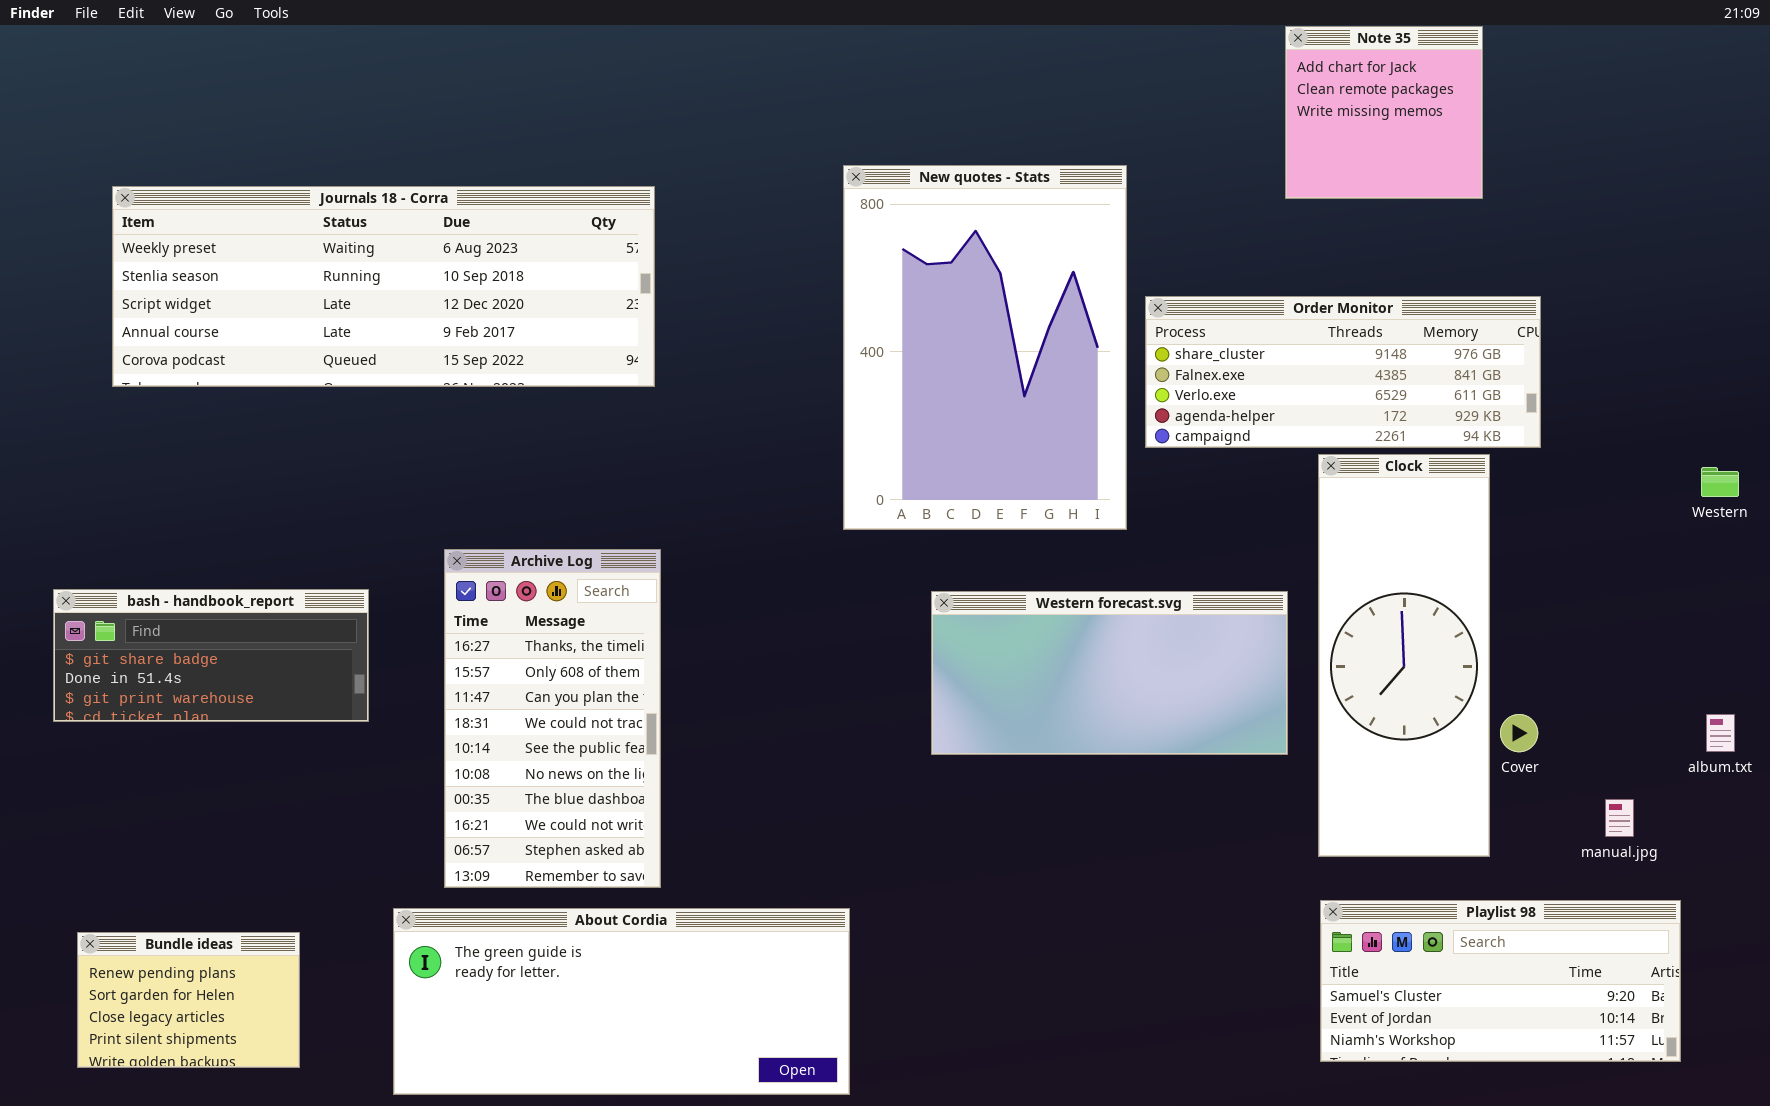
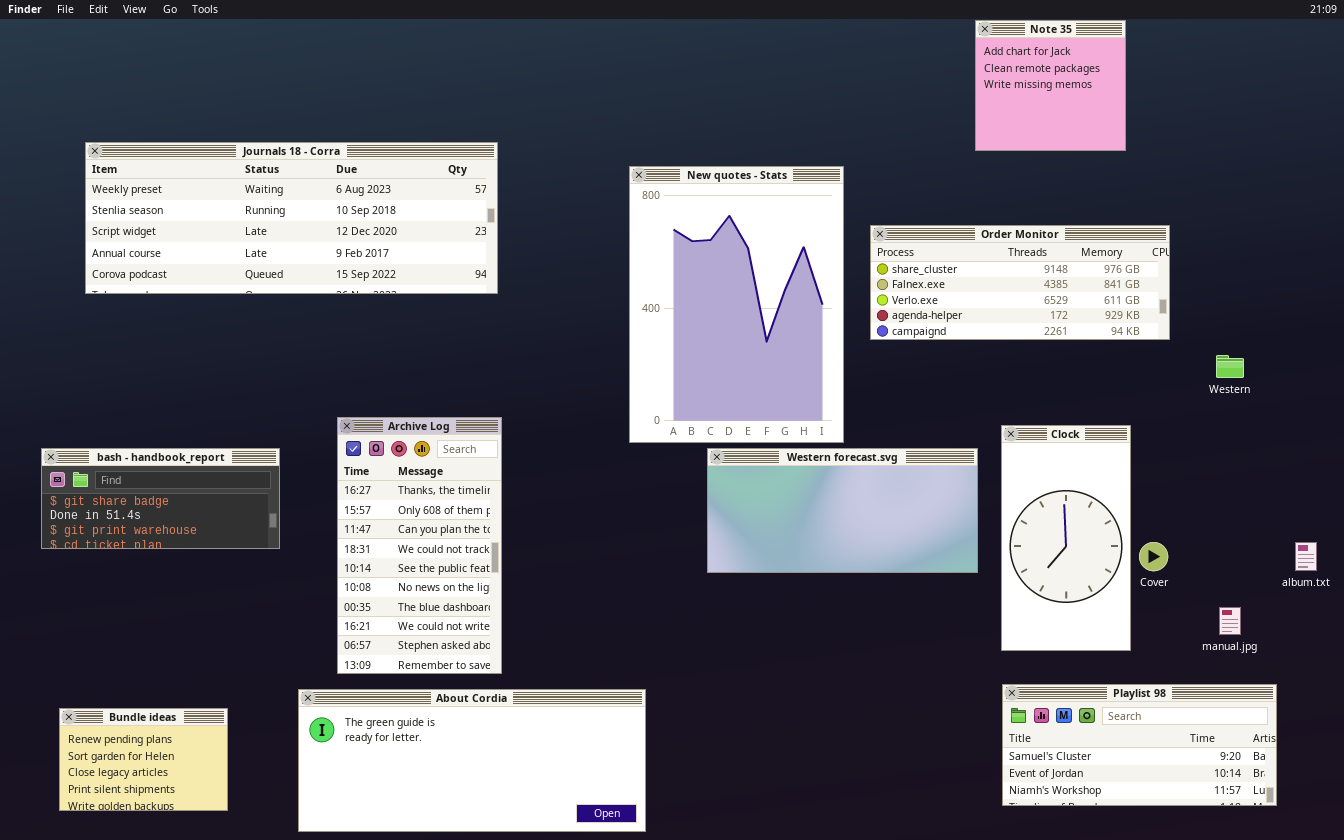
New quotes - Stats: [843,165,1127,530] -> [629,166,844,443], moved
Clock: [1318,454,1490,857] -> [1001,425,1131,651], resized
Western: [1701,467,1739,497] -> [1216,355,1244,378], moved

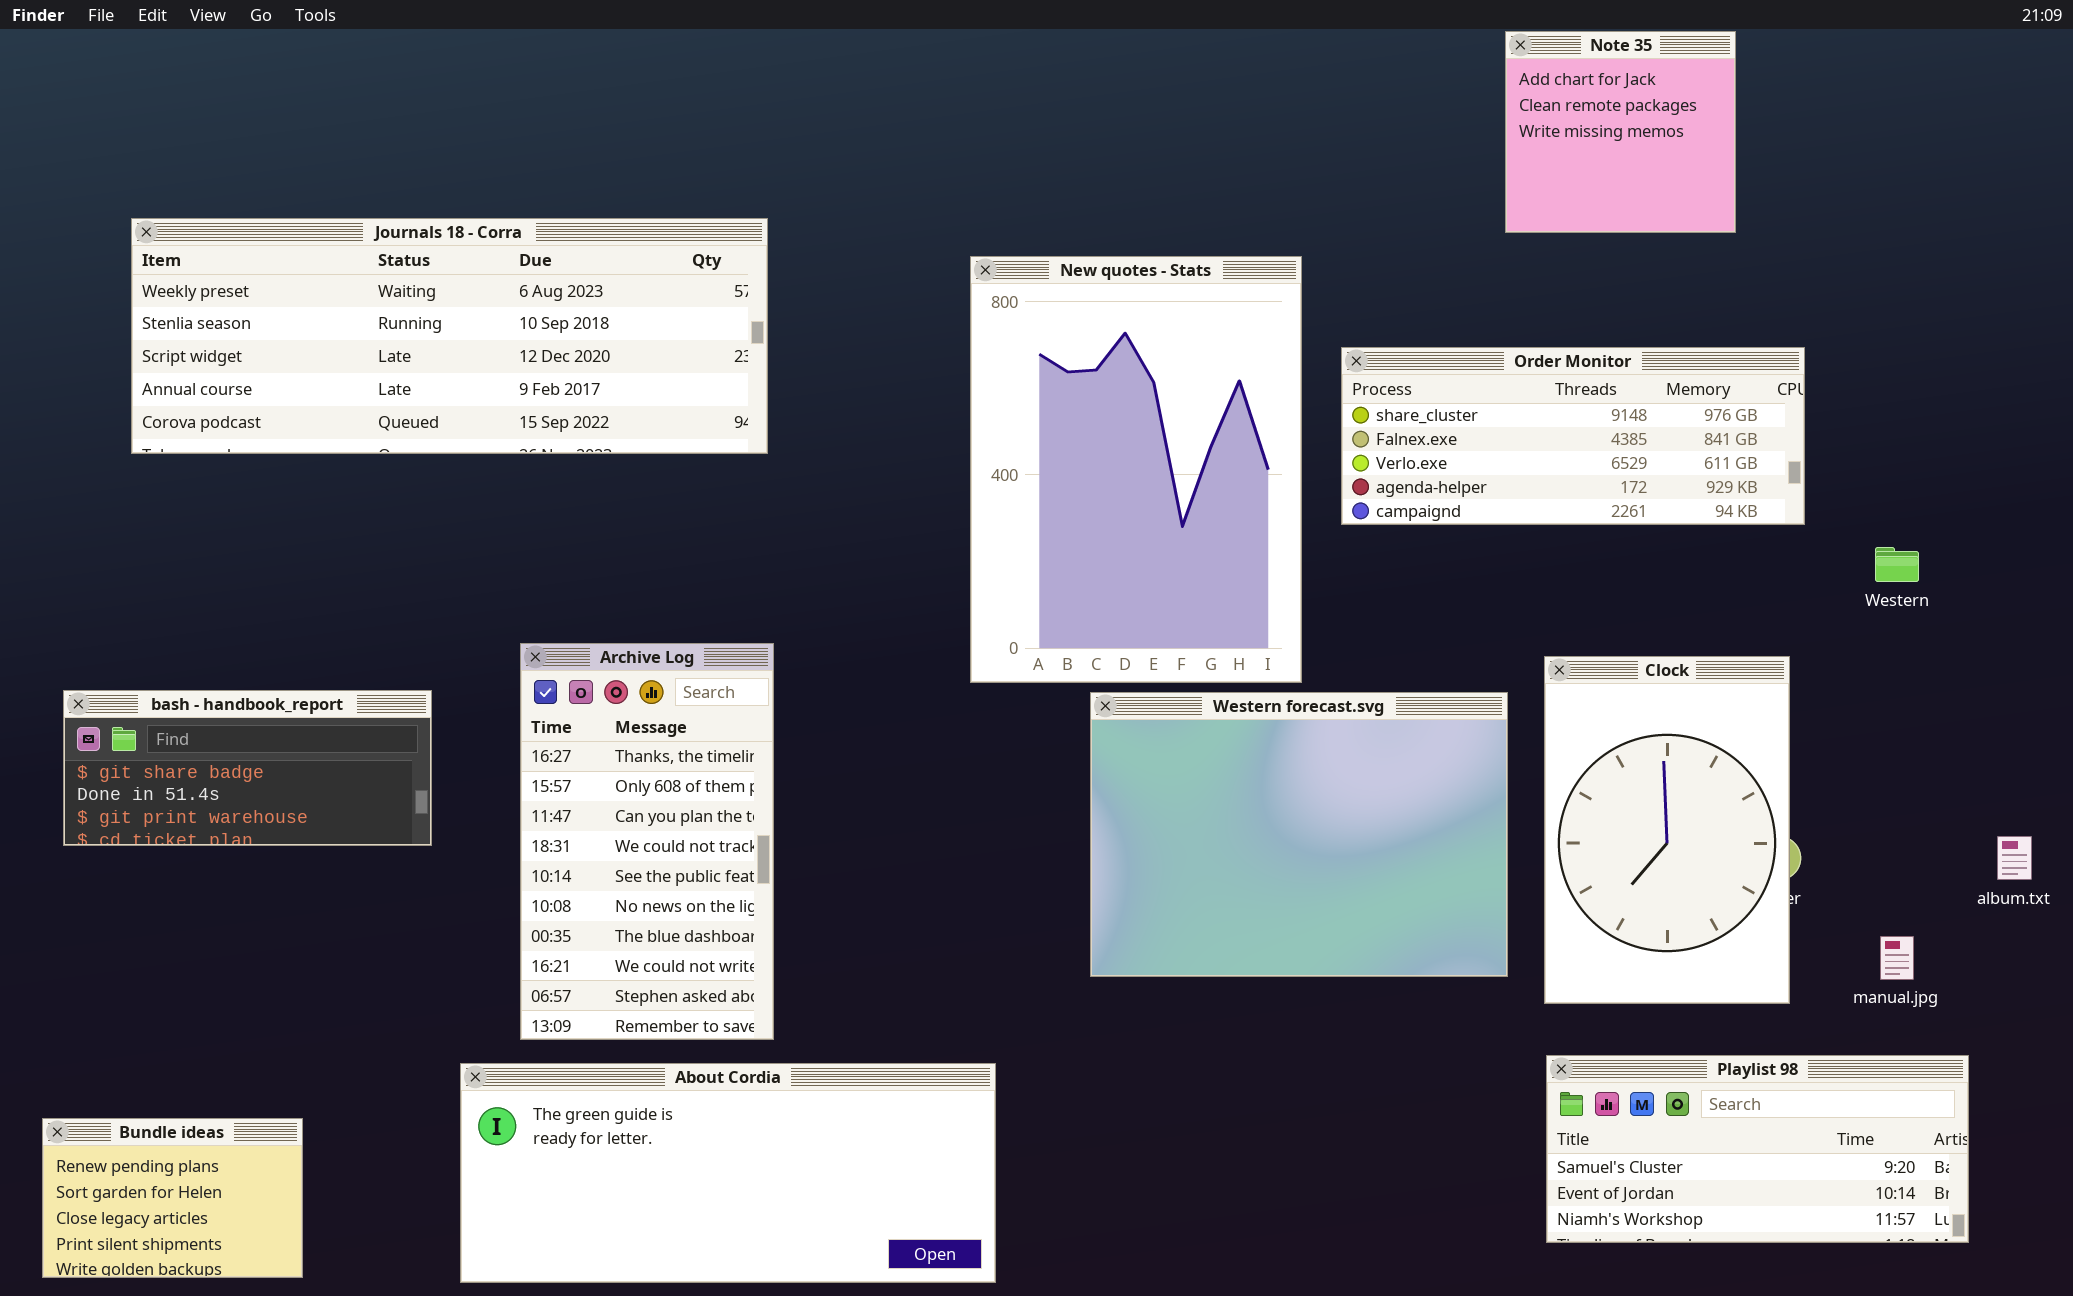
Clock: [1001,425,1131,651] -> [1544,656,1790,1004], resized
Western forecast.svg: [707,448,978,573] -> [1090,692,1508,977], resized
Bundle ideas: [59,708,228,811] -> [42,1118,303,1278], moved

